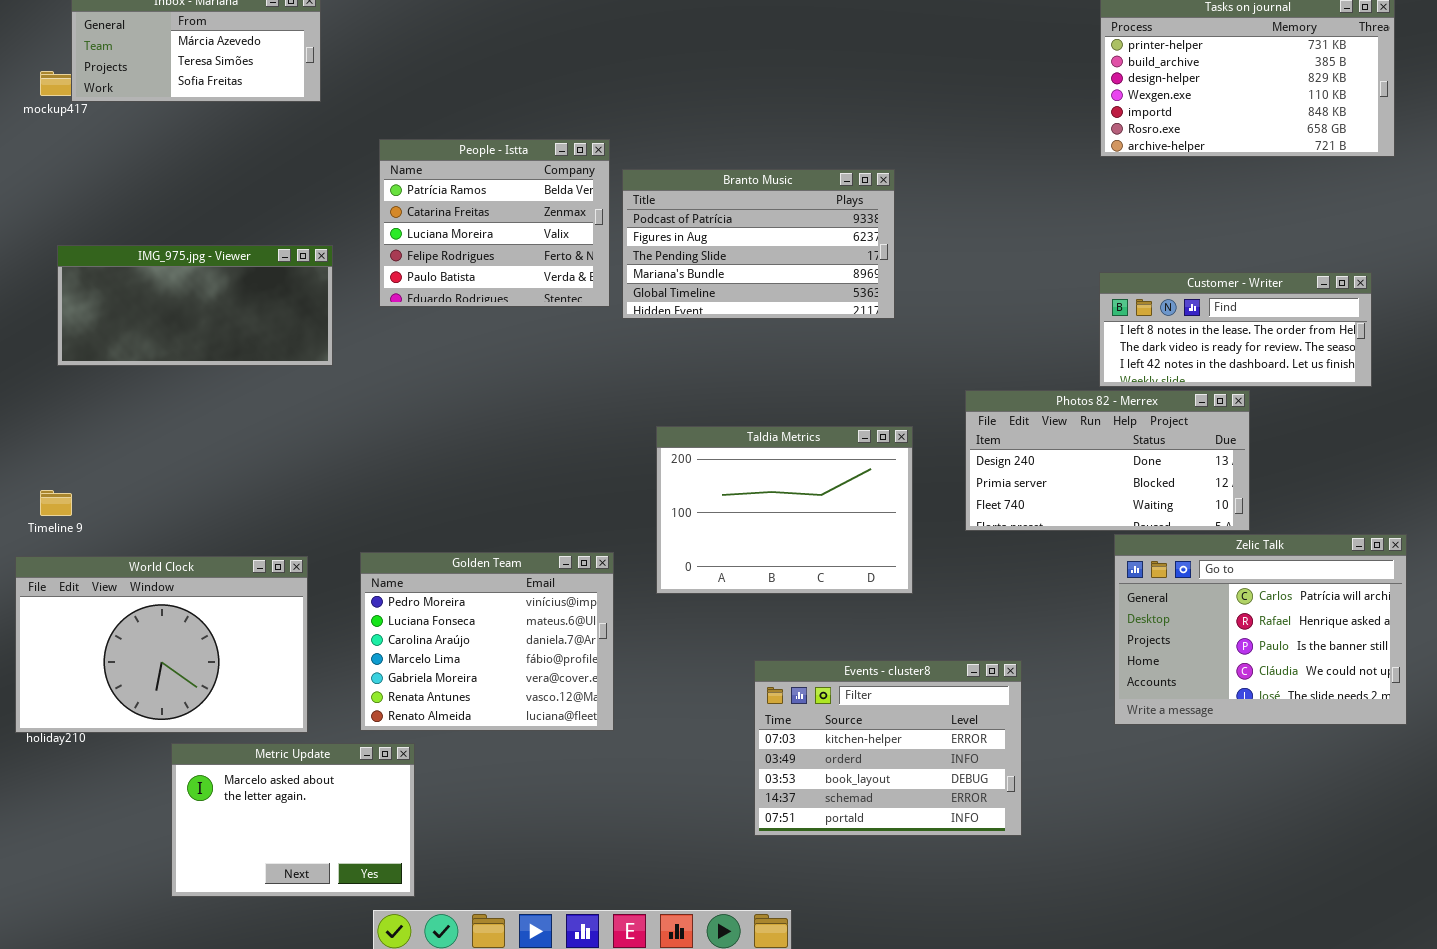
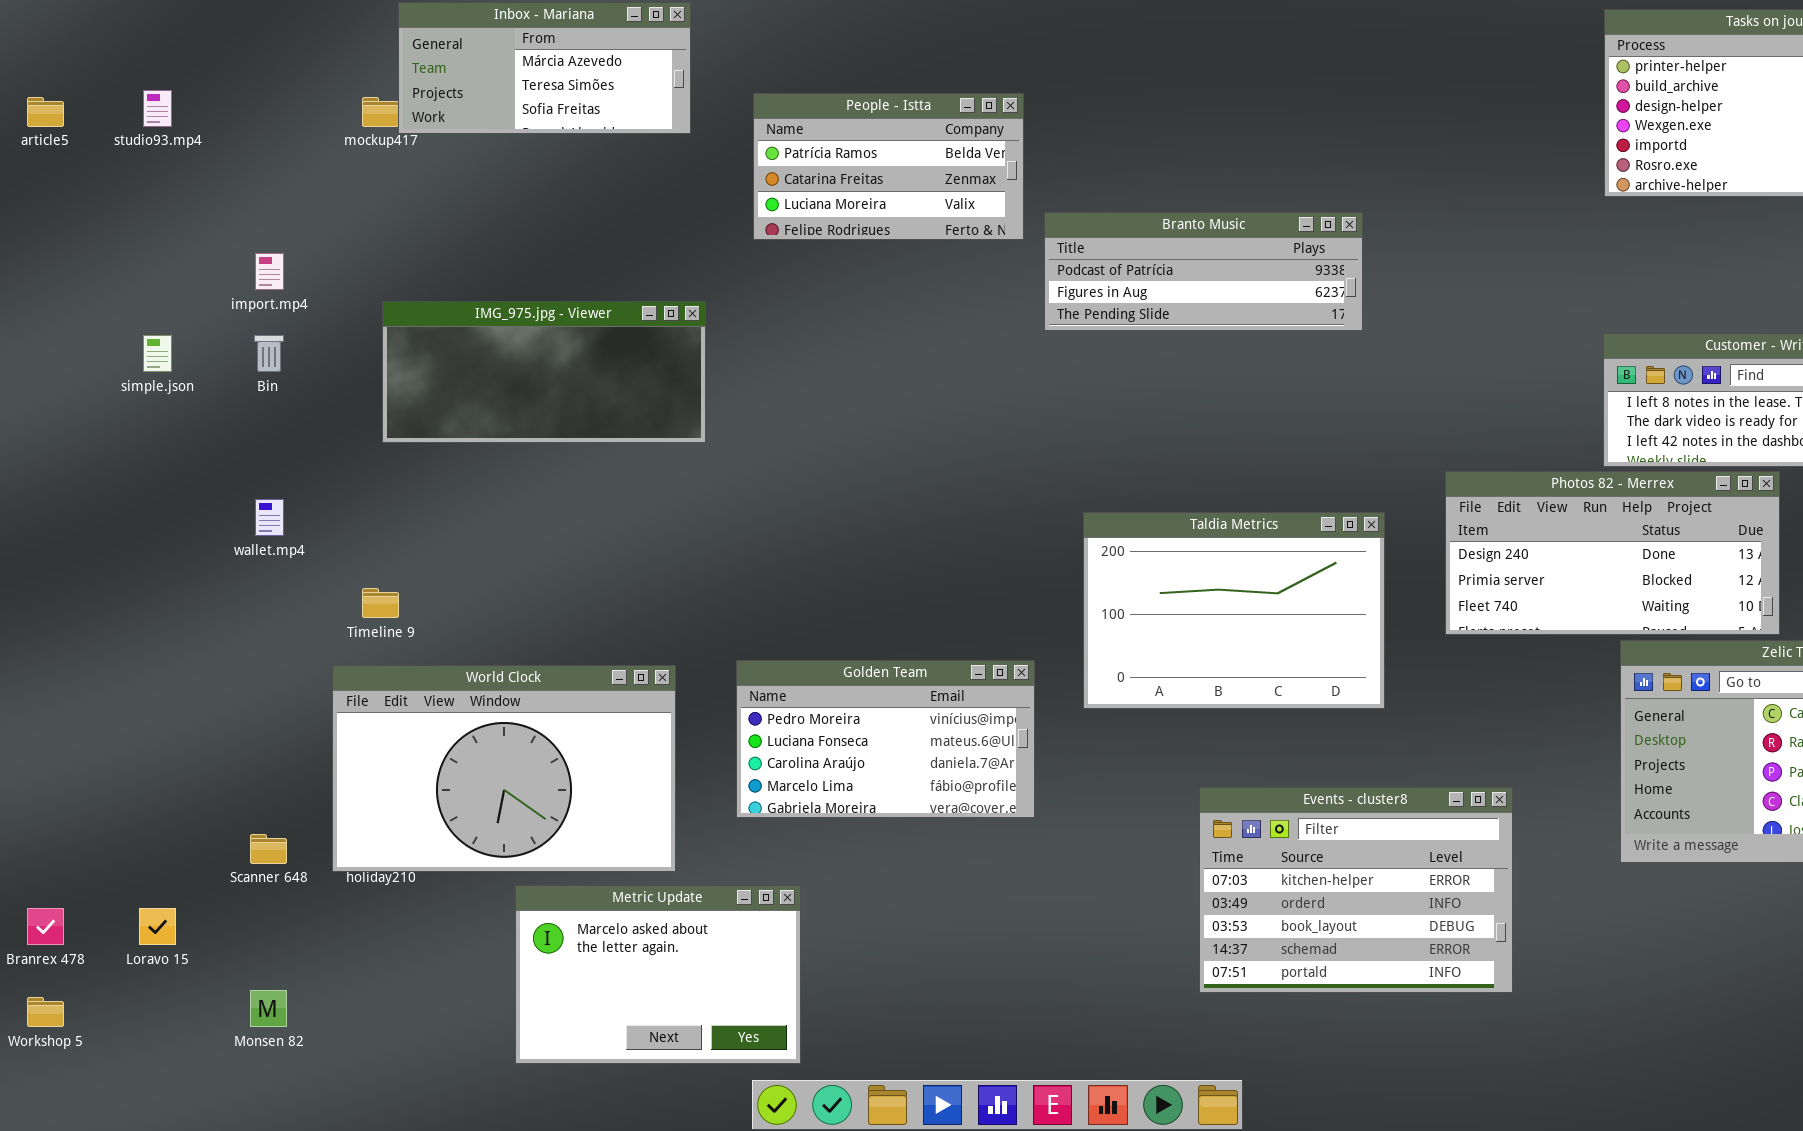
People - Istta: [379,139,610,307] -> [753,93,1024,240], moved, resized
Branto Music: [622,169,895,319] -> [1044,212,1363,331], resized
Golden Team: [360,552,614,731] -> [736,660,1035,818], resized

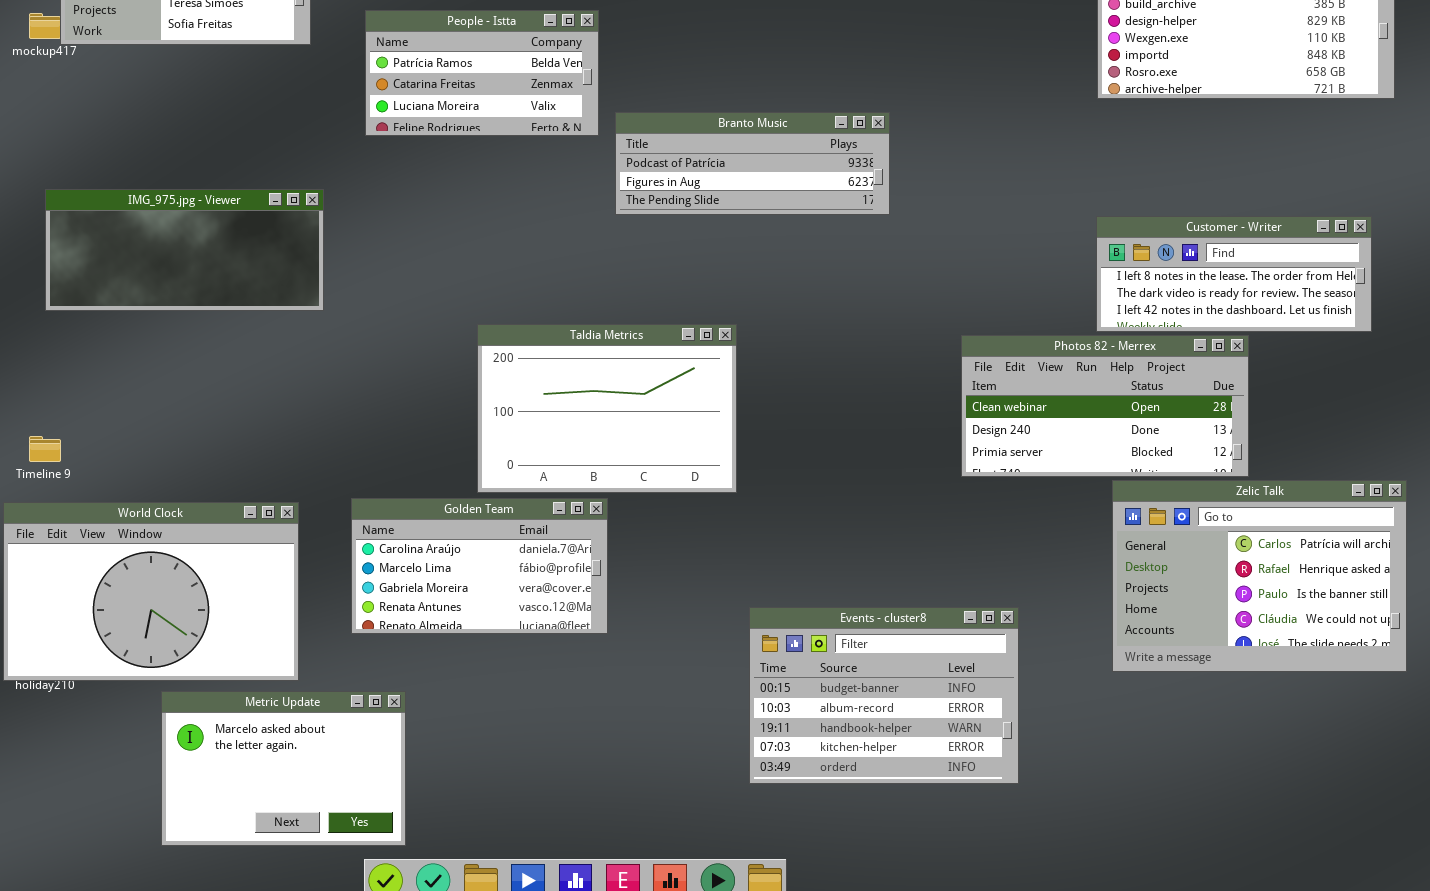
Photos 82 - Merrex: [1445,471,1780,635] -> [961,335,1249,477], scrolled up 1 row
Taldia Metrics: [1083,512,1385,709] -> [477,324,737,493], moved
Golden Team: [736,660,1035,818] -> [351,498,608,634], scrolled down 2 rows
Events - cluster8: [1199,787,1513,993] -> [749,607,1019,784], scrolled up 3 rows

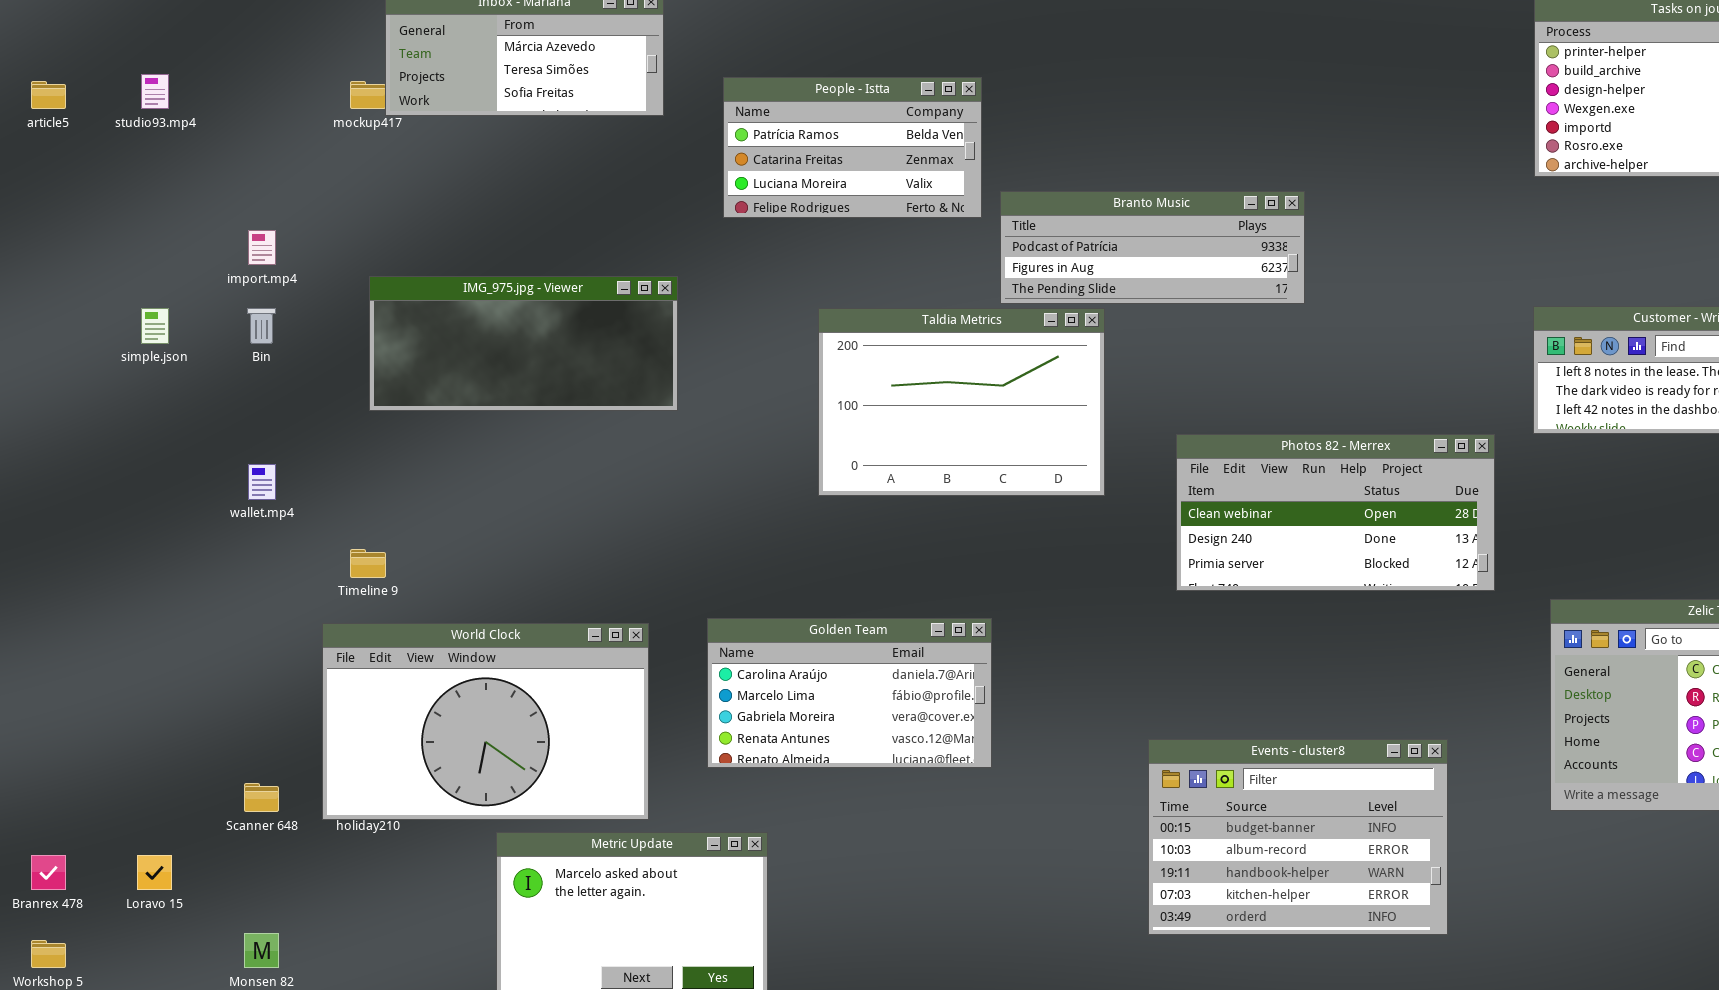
Taldia Metrics: [477,324,737,493] -> [818,308,1105,496], moved
Photos 82 - Merrex: [961,335,1249,477] -> [1176,434,1495,591], moved

